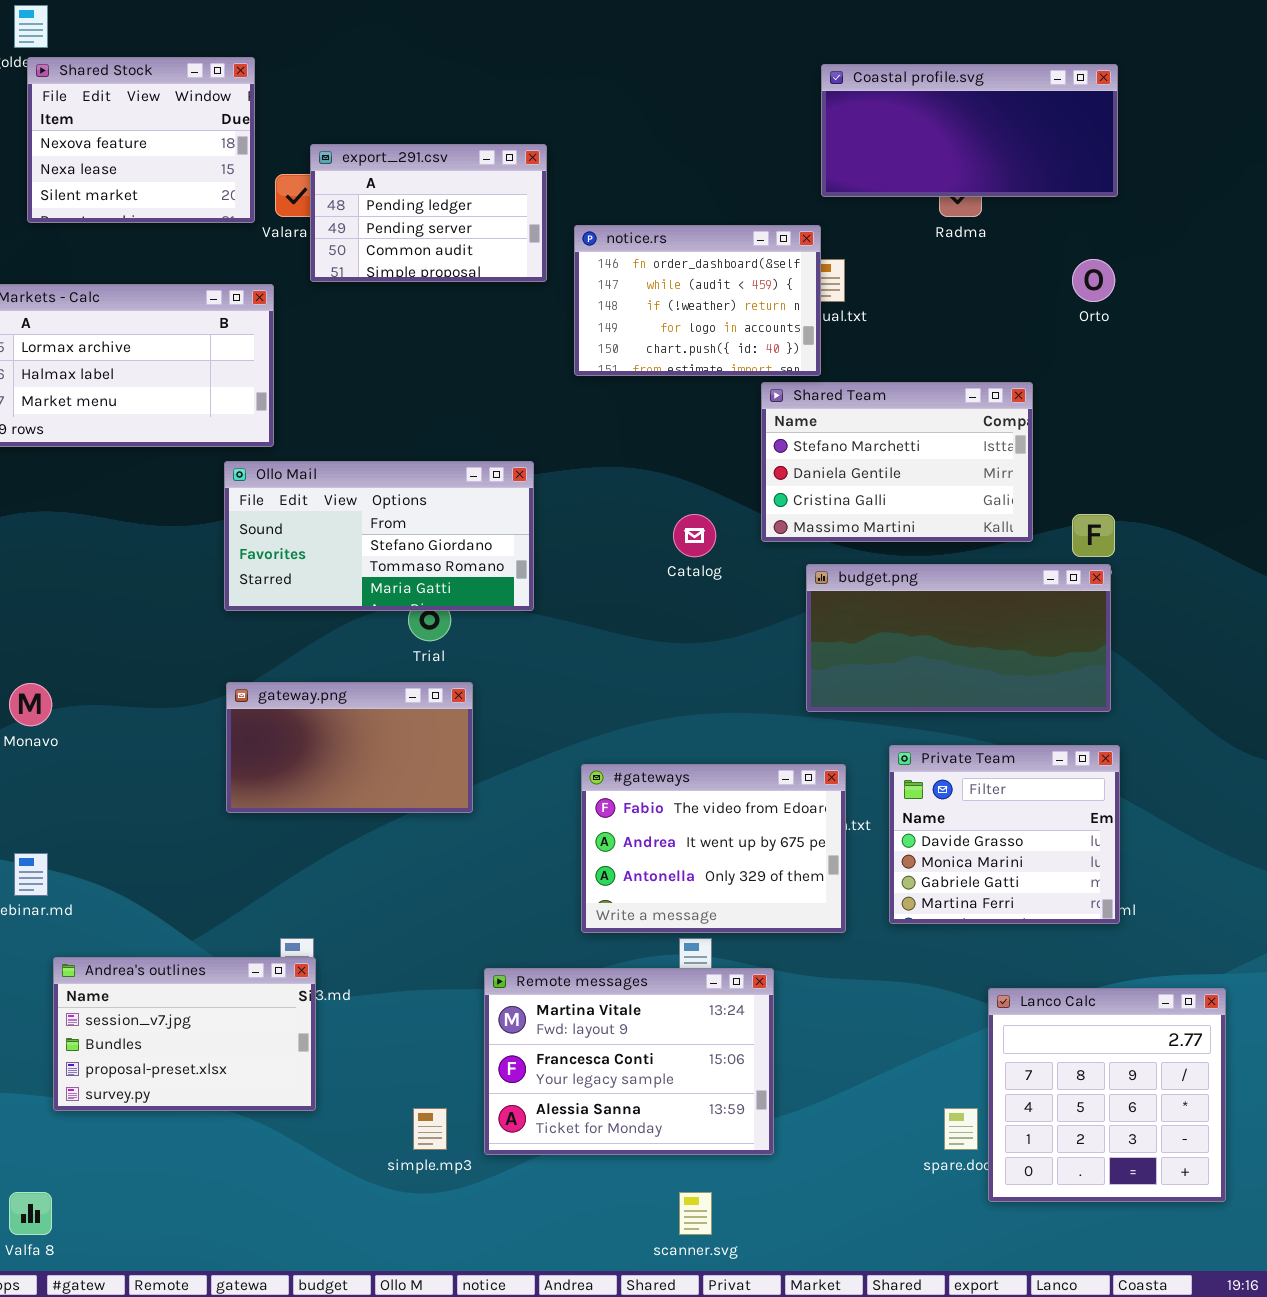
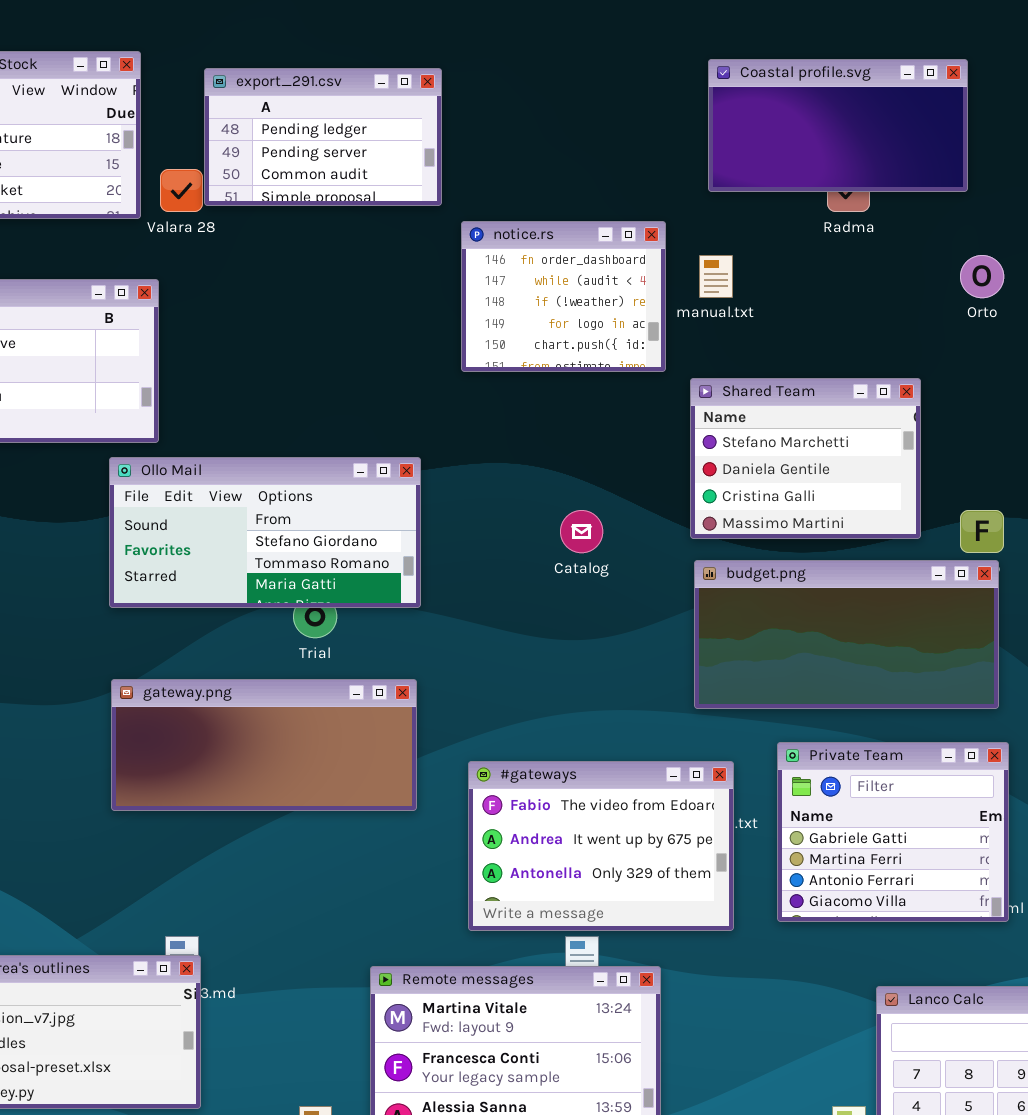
Coastal profile.svg: [821,64,1118,197] -> [708,59,968,192], resized
export_291.csv: [310,144,547,282] -> [204,68,442,206], moved
notice.rs: [574,225,821,376] -> [461,221,666,372], resized
Shared Team: [761,382,1033,542] -> [690,378,921,539], resized
gateway.png: [226,682,473,813] -> [111,679,417,811], resized
Private Team: [889,745,1120,924] -> [777,742,1009,922], scrolled down 2 rows

